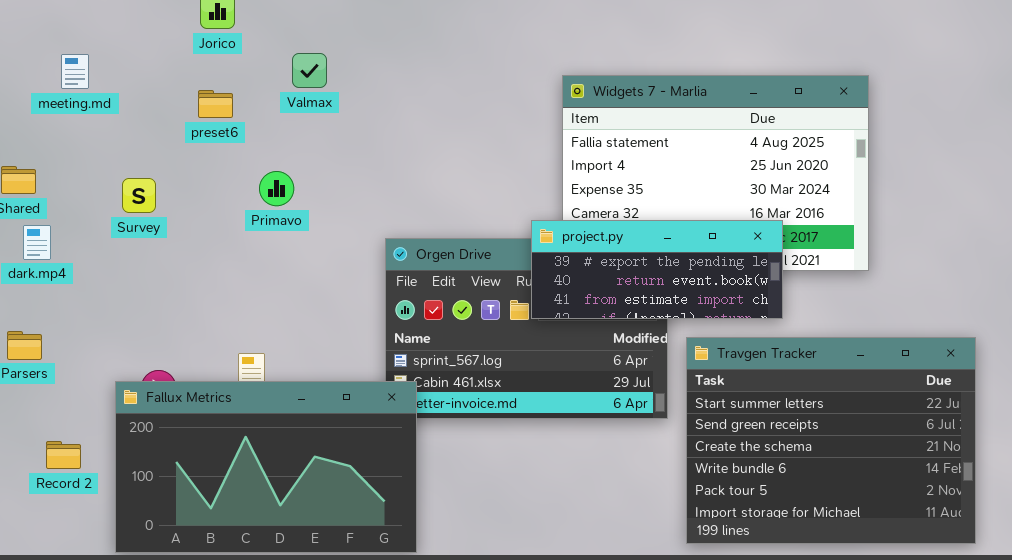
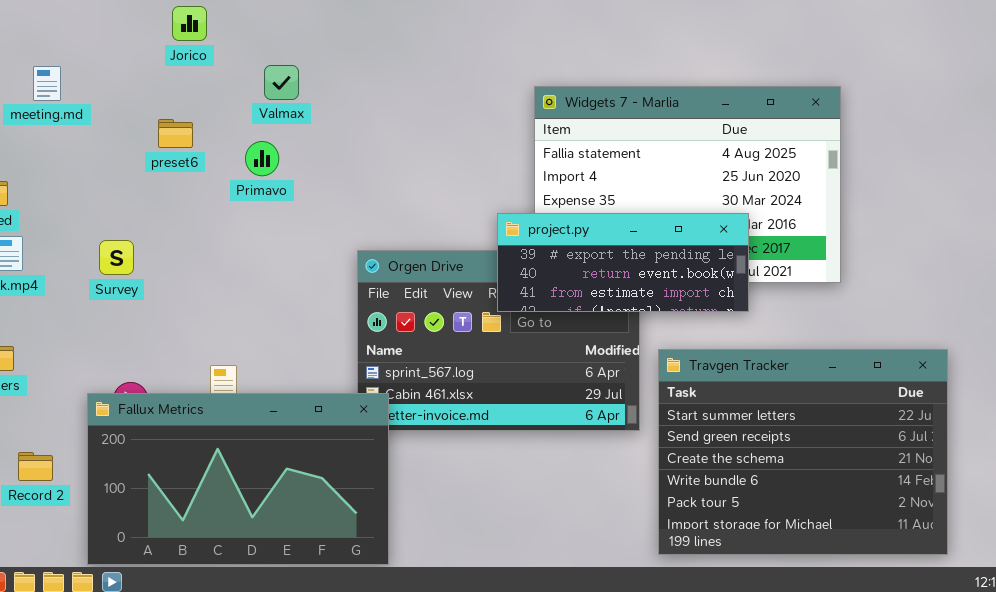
preset6: [198,90,233,118] -> [158,119,193,148], moved
Primavo: [259,171,294,206] -> [245,141,279,176], moved
Survey: [122,178,156,213] -> [99,240,134,275], moved
project.py: [531,220,783,319] -> [497,213,749,312], moved

